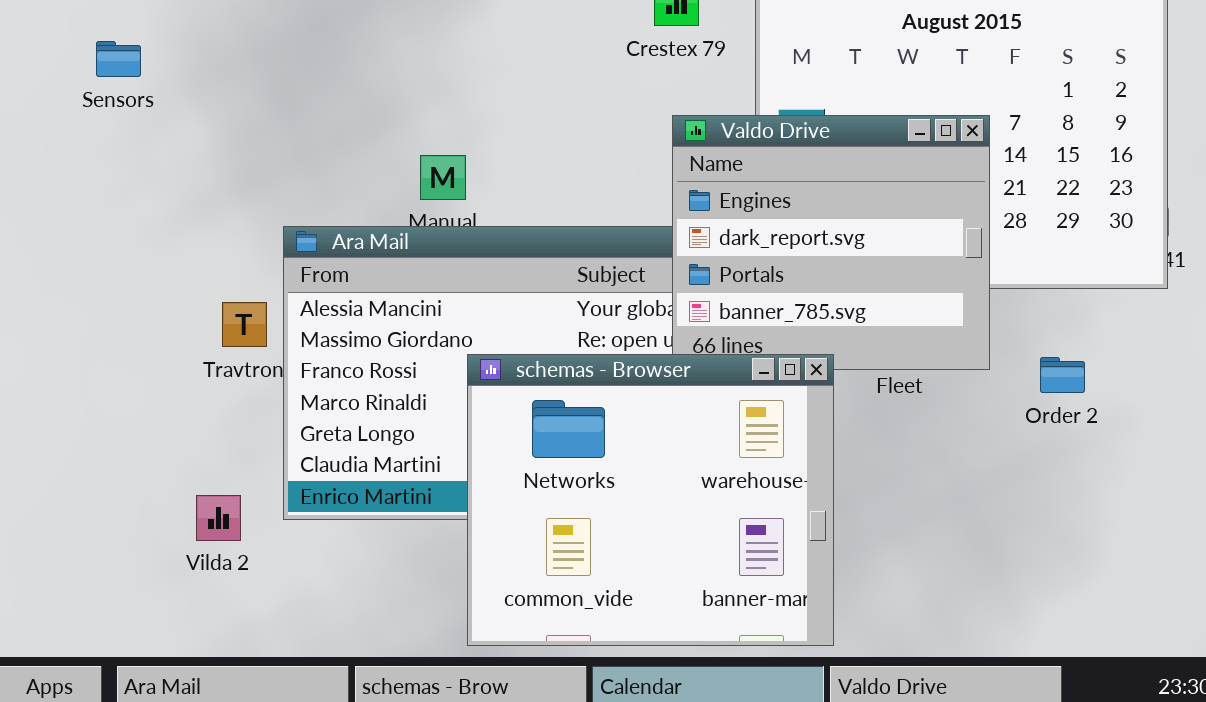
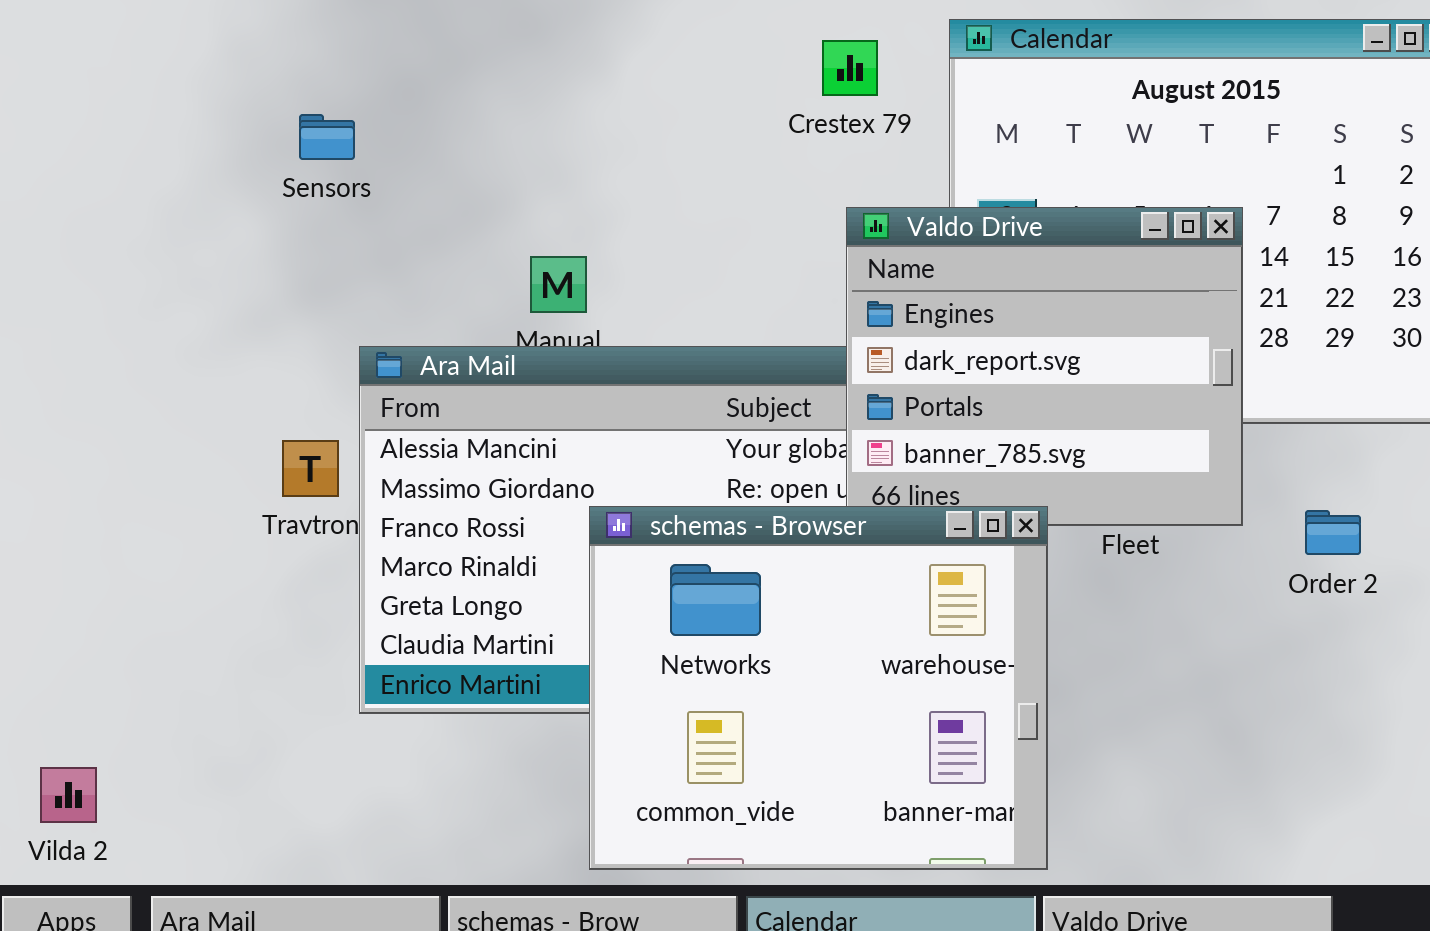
Sensors: [96,41,141,77] -> [299,114,355,160], moved
Vilda 2: [196,495,241,541] -> [40,767,97,823], moved

